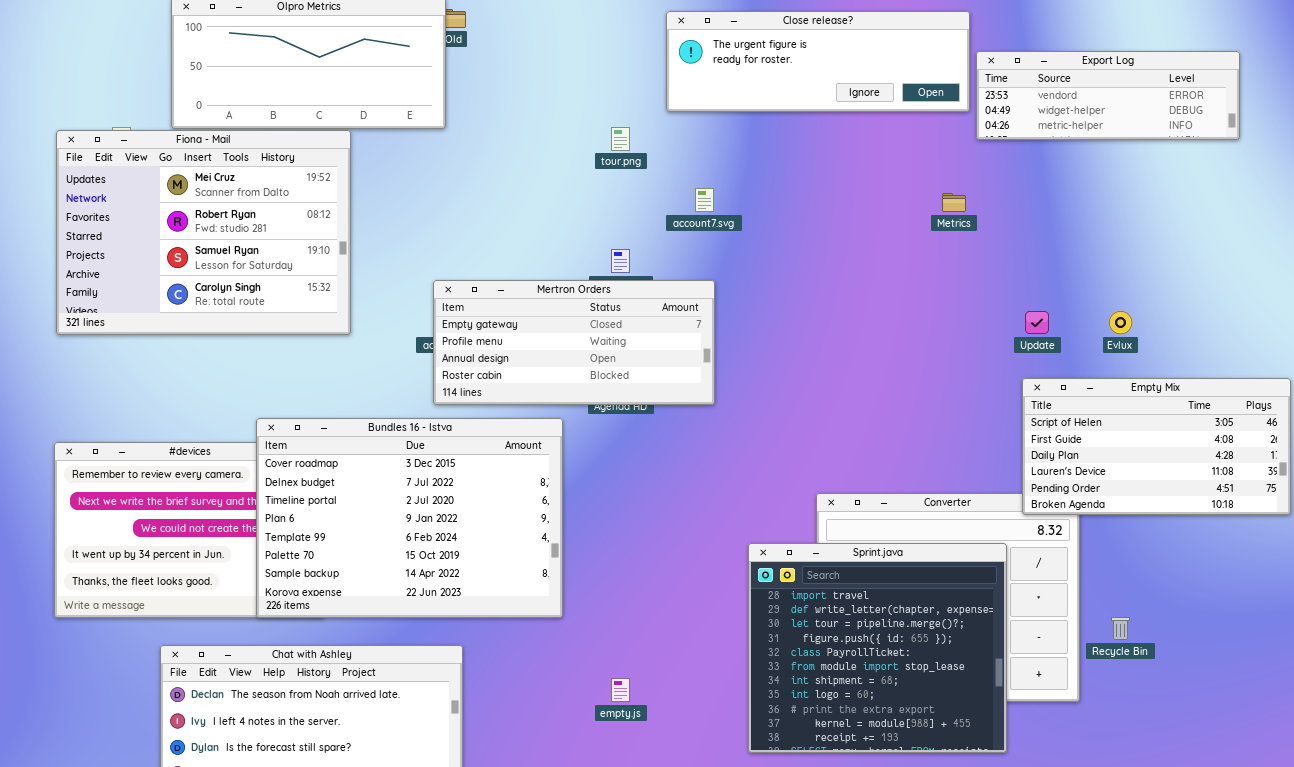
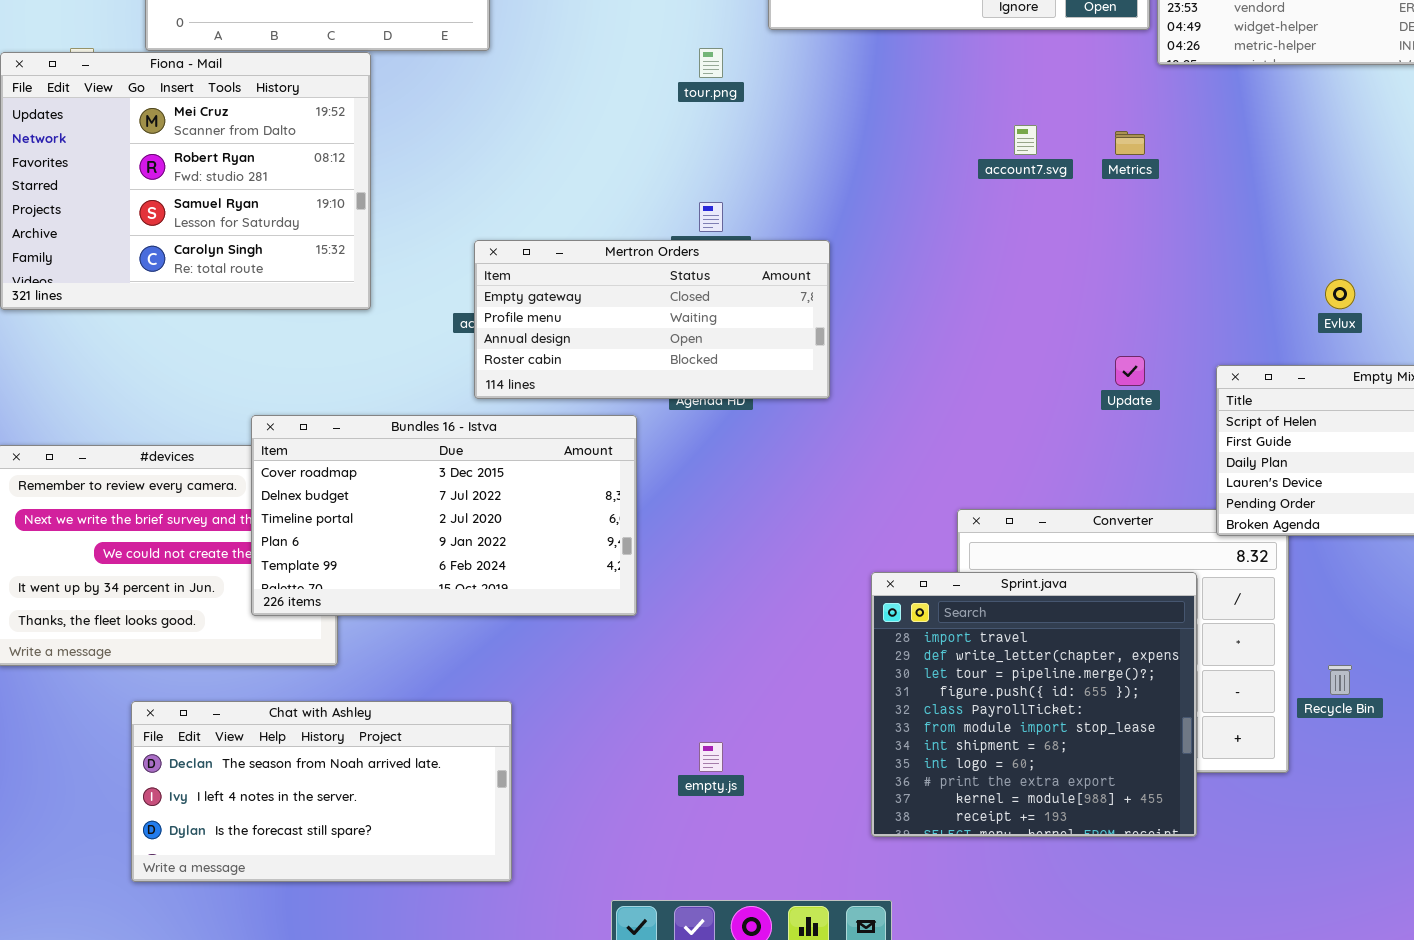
account7.svg: [695,188,714,212] -> [1014,125,1037,155], moved
Update: [1025,311,1049,334] -> [1115,356,1145,386], moved
Bundles 16 - Istva: [256,418,563,618] -> [251,415,637,616], resized

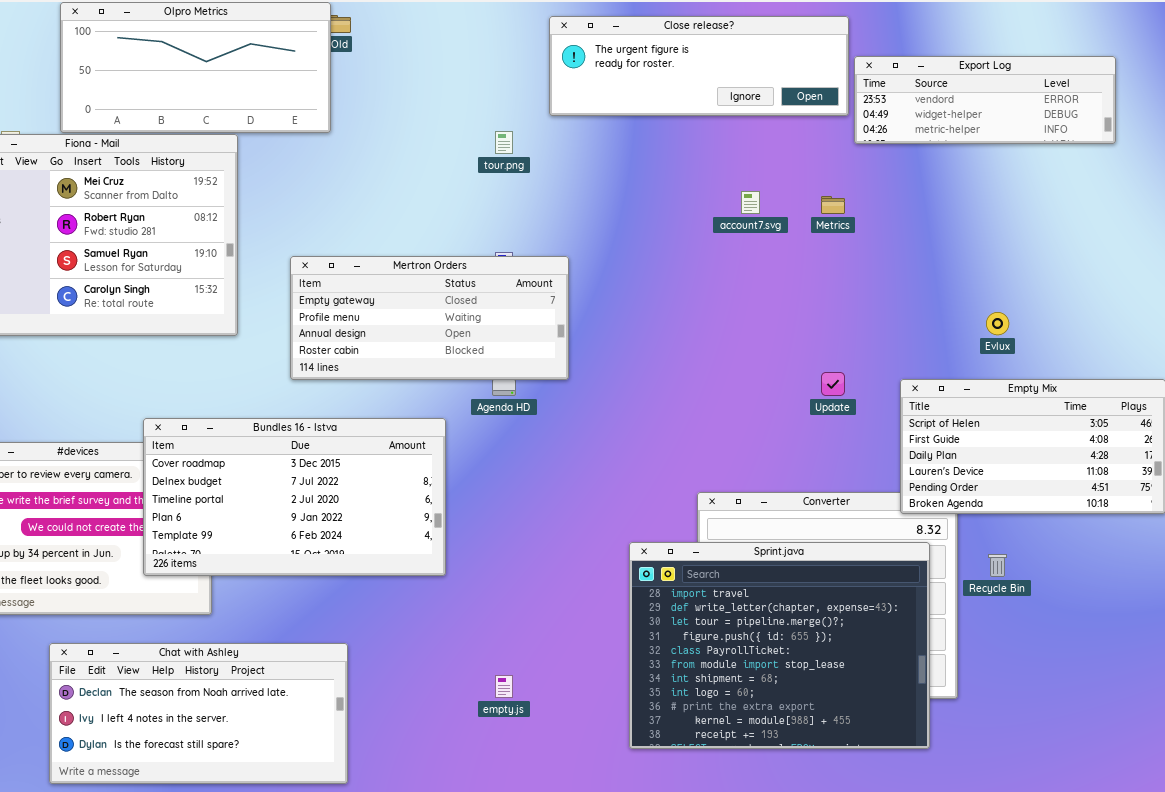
Mertron Orders: [474,240,830,399] -> [290,256,569,380], moved
Sprint.java: [871,572,1197,837] -> [629,542,930,749], resized
Recycle Bin: [1328,665,1352,695] -> [988,554,1007,577], moved

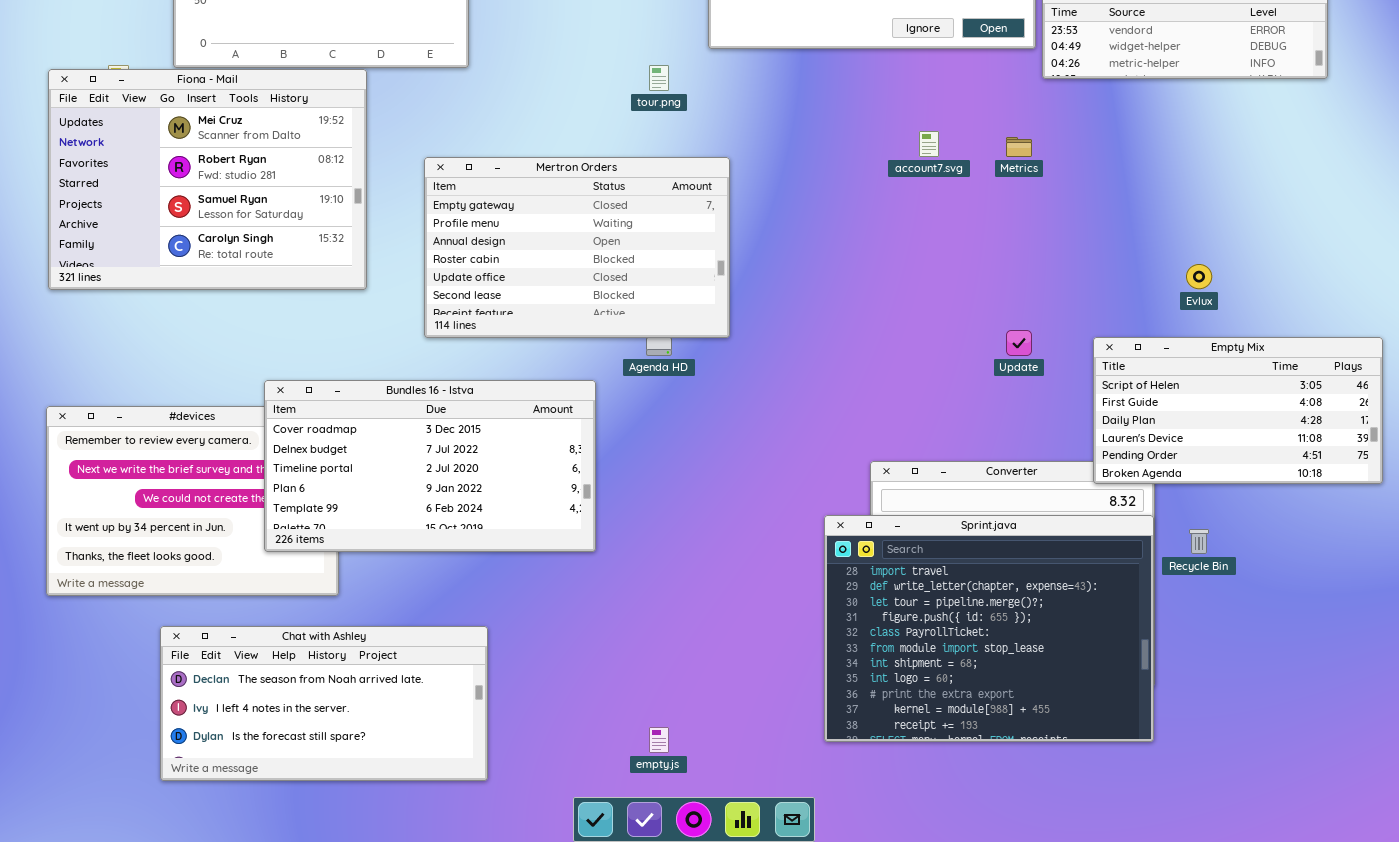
Mertron Orders: [290,256,569,380] -> [424,157,730,338], resized
Sprint.java: [629,542,930,749] -> [824,515,1154,742], moved
empty.js: [495,675,513,698] -> [649,727,669,753], moved

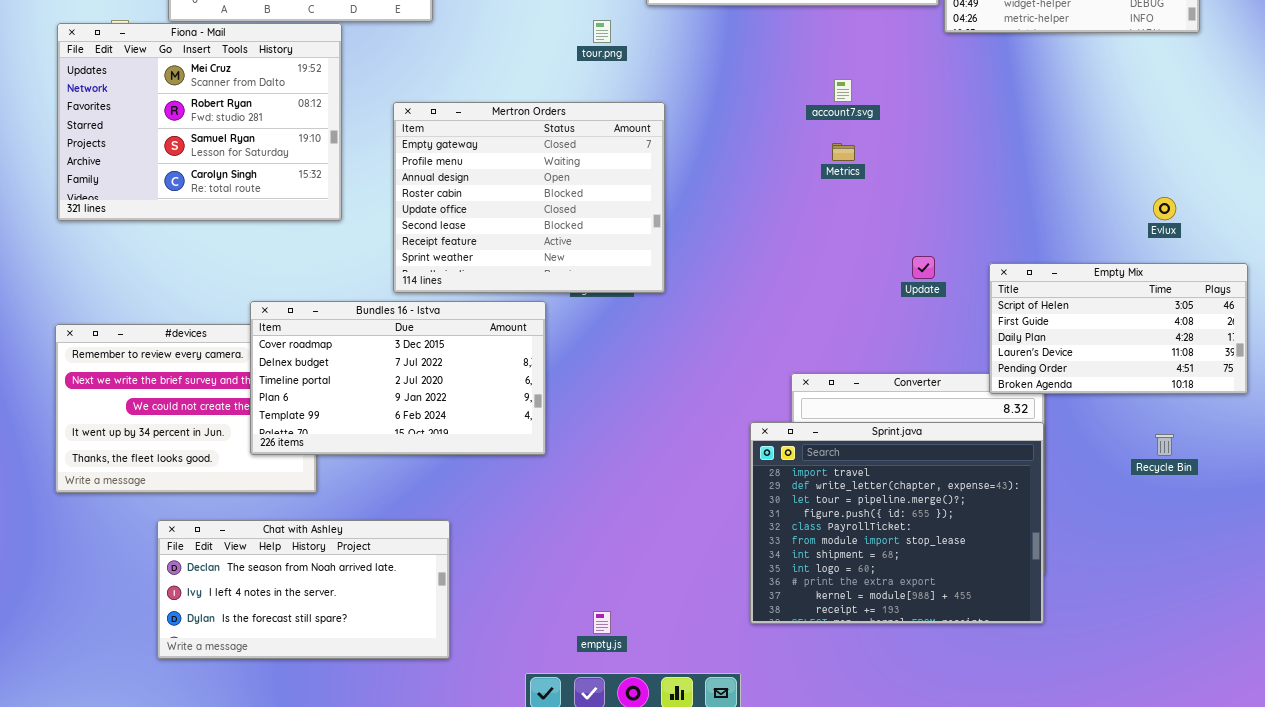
Metrics: [1006,137,1032,157] -> [832,143,855,161], moved
Mertron Orders: [424,157,730,338] -> [393,102,665,293], resized
Evlux: [1186,264,1212,289] -> [1153,197,1176,220], moved
Recycle Bin: [1189,529,1209,554] -> [1155,434,1174,456], moved

